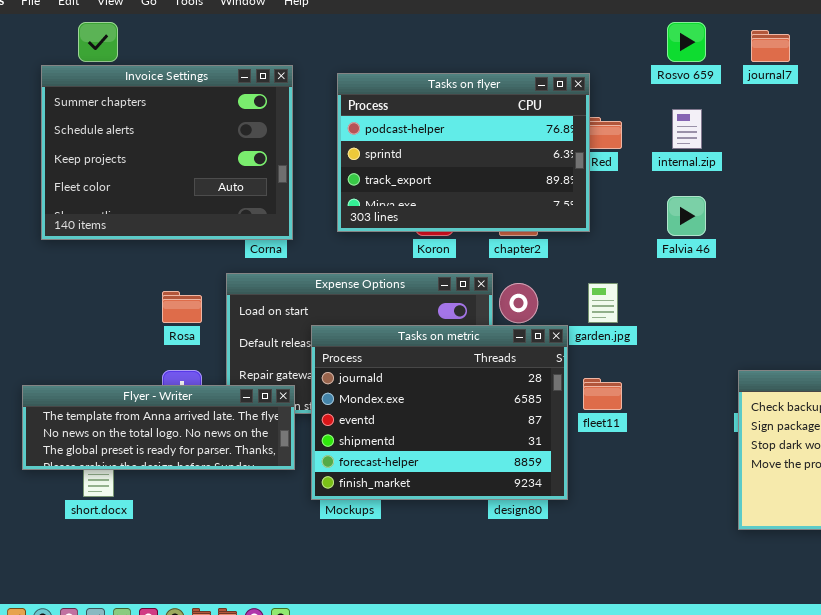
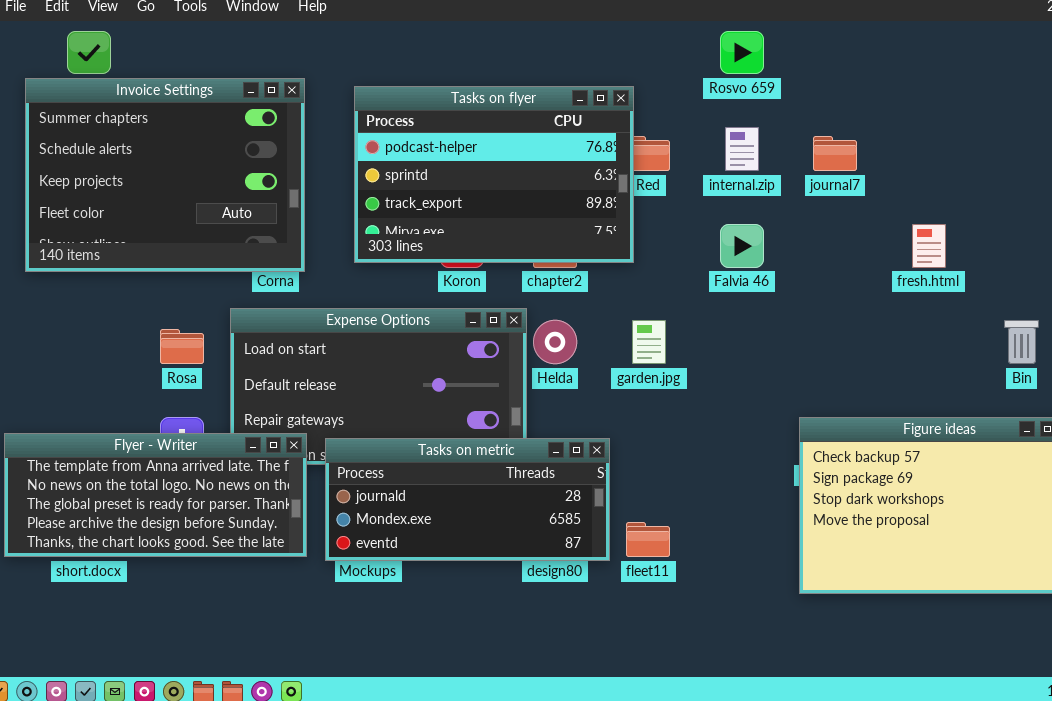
journal7: [751,30,790,62] -> [813,136,857,171], moved
Tasks on metric: [311,325,568,500] -> [325,438,610,561], resized
fleet11: [583,378,622,410] -> [626,522,670,557], moved
Flyer - Writer: [22,385,295,470] -> [4,433,307,557], resized

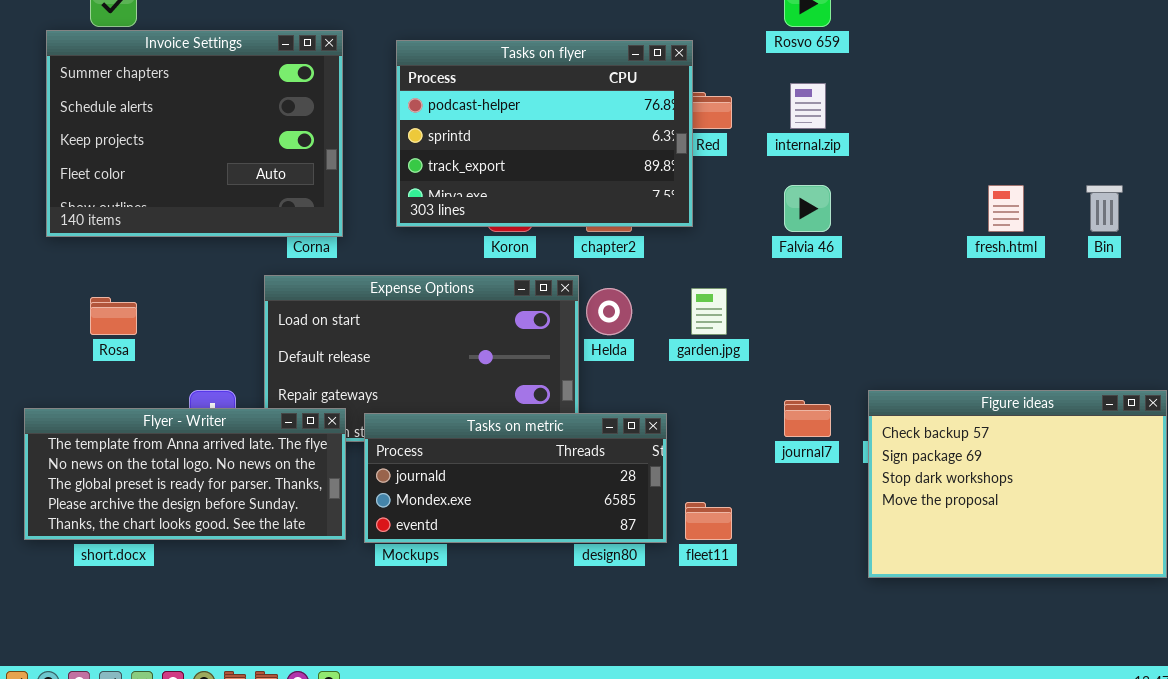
journal7: [813,136,857,171] -> [784,400,831,437], moved
Bin: [1004,320,1039,364] -> [1086,185,1123,232], moved
Rosa: [160,329,204,364] -> [90,297,137,335], moved

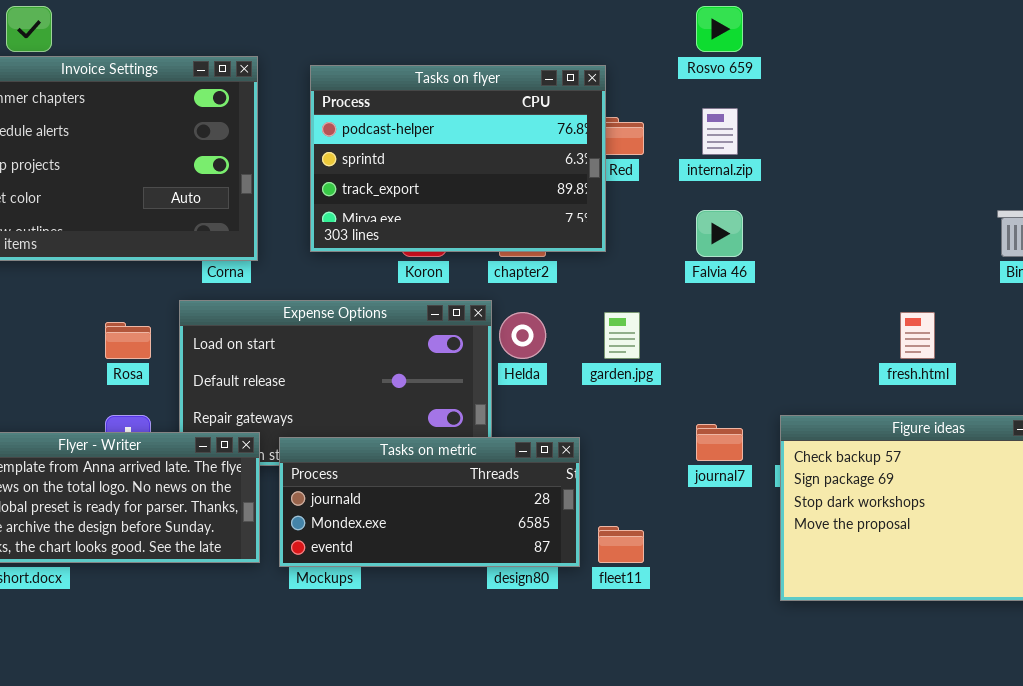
fresh.html: [988,185,1024,232] -> [900,312,935,359], moved
Rosa: [90,297,137,335] -> [105,322,151,359], moved

